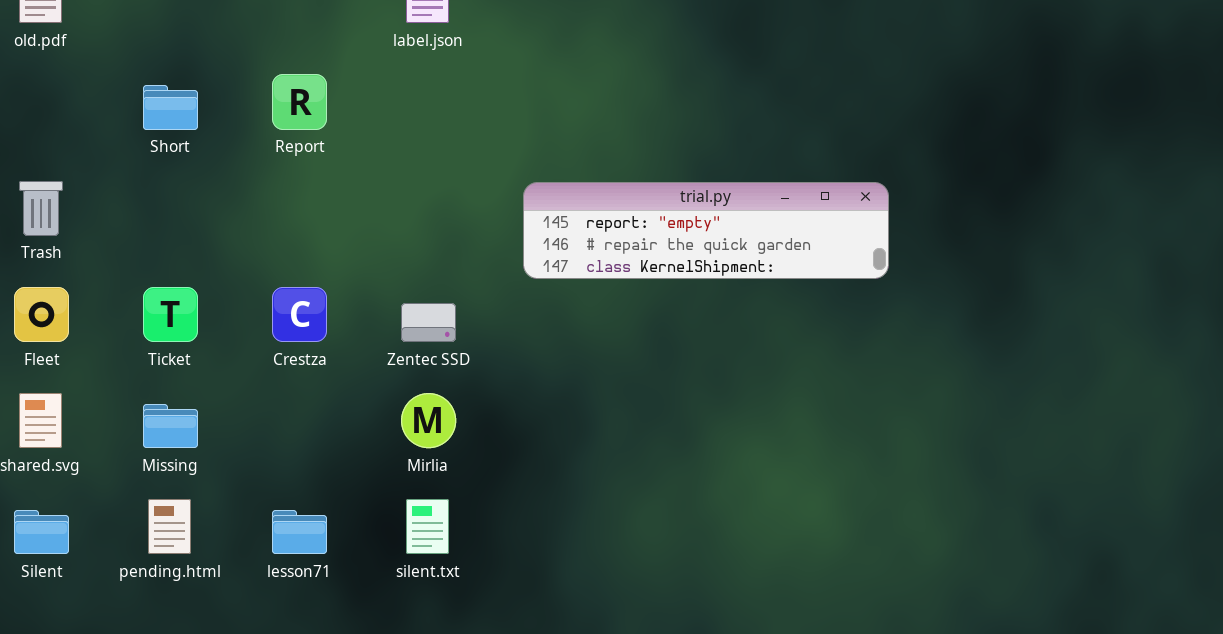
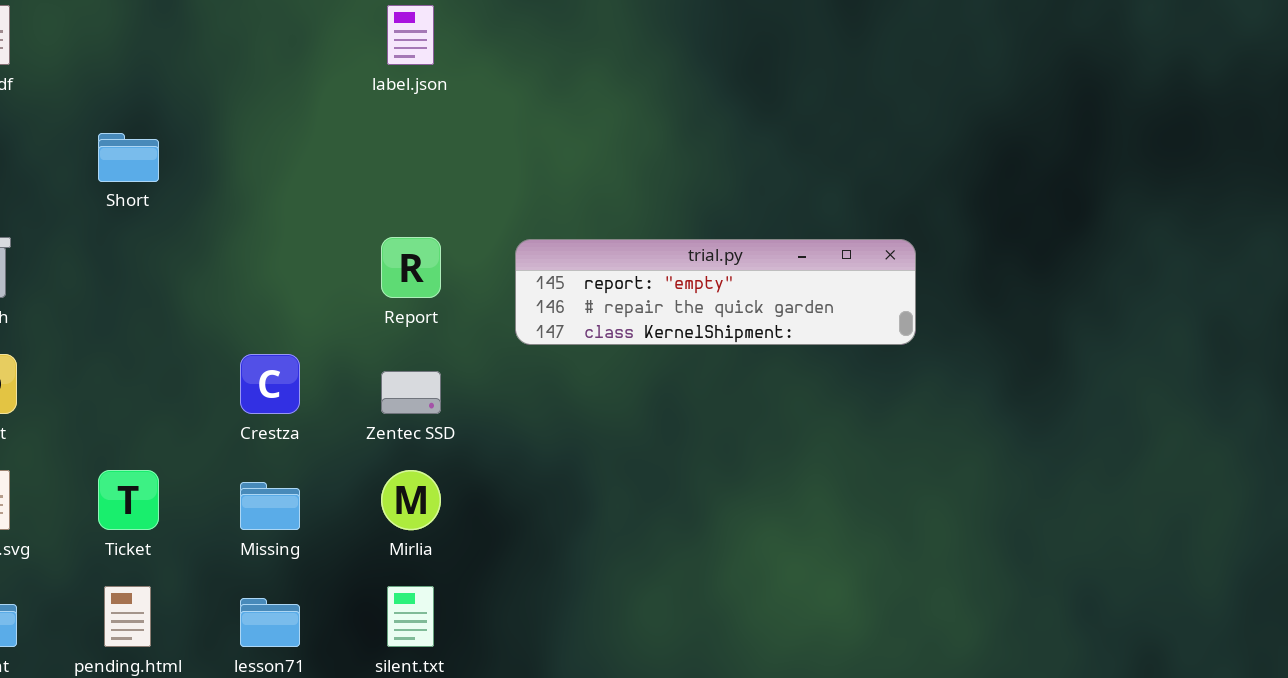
Report: [272,74,327,130] -> [381,237,441,298], moved
Ticket: [143,287,198,342] -> [98,470,159,530], moved
Missing: [143,404,198,448] -> [240,482,300,530], moved

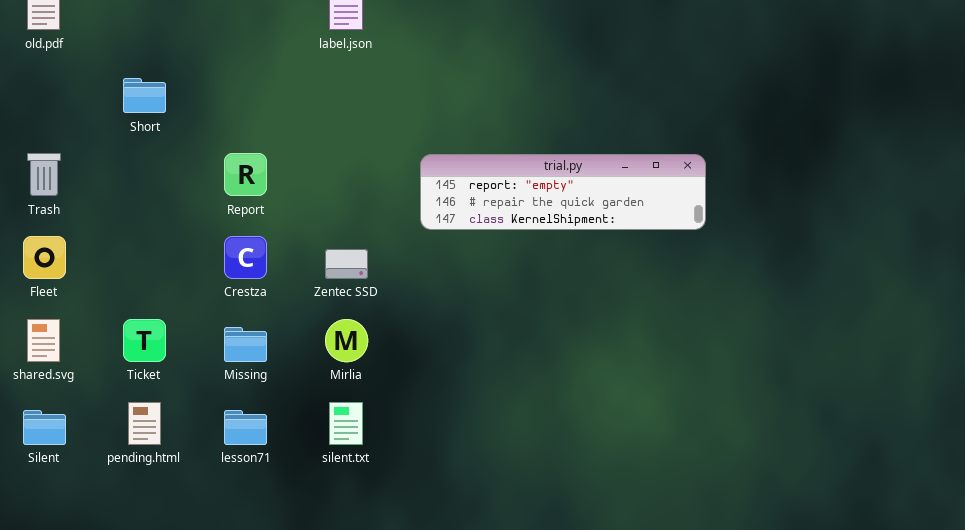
Report: [381,237,441,298] -> [224,153,267,196], moved

